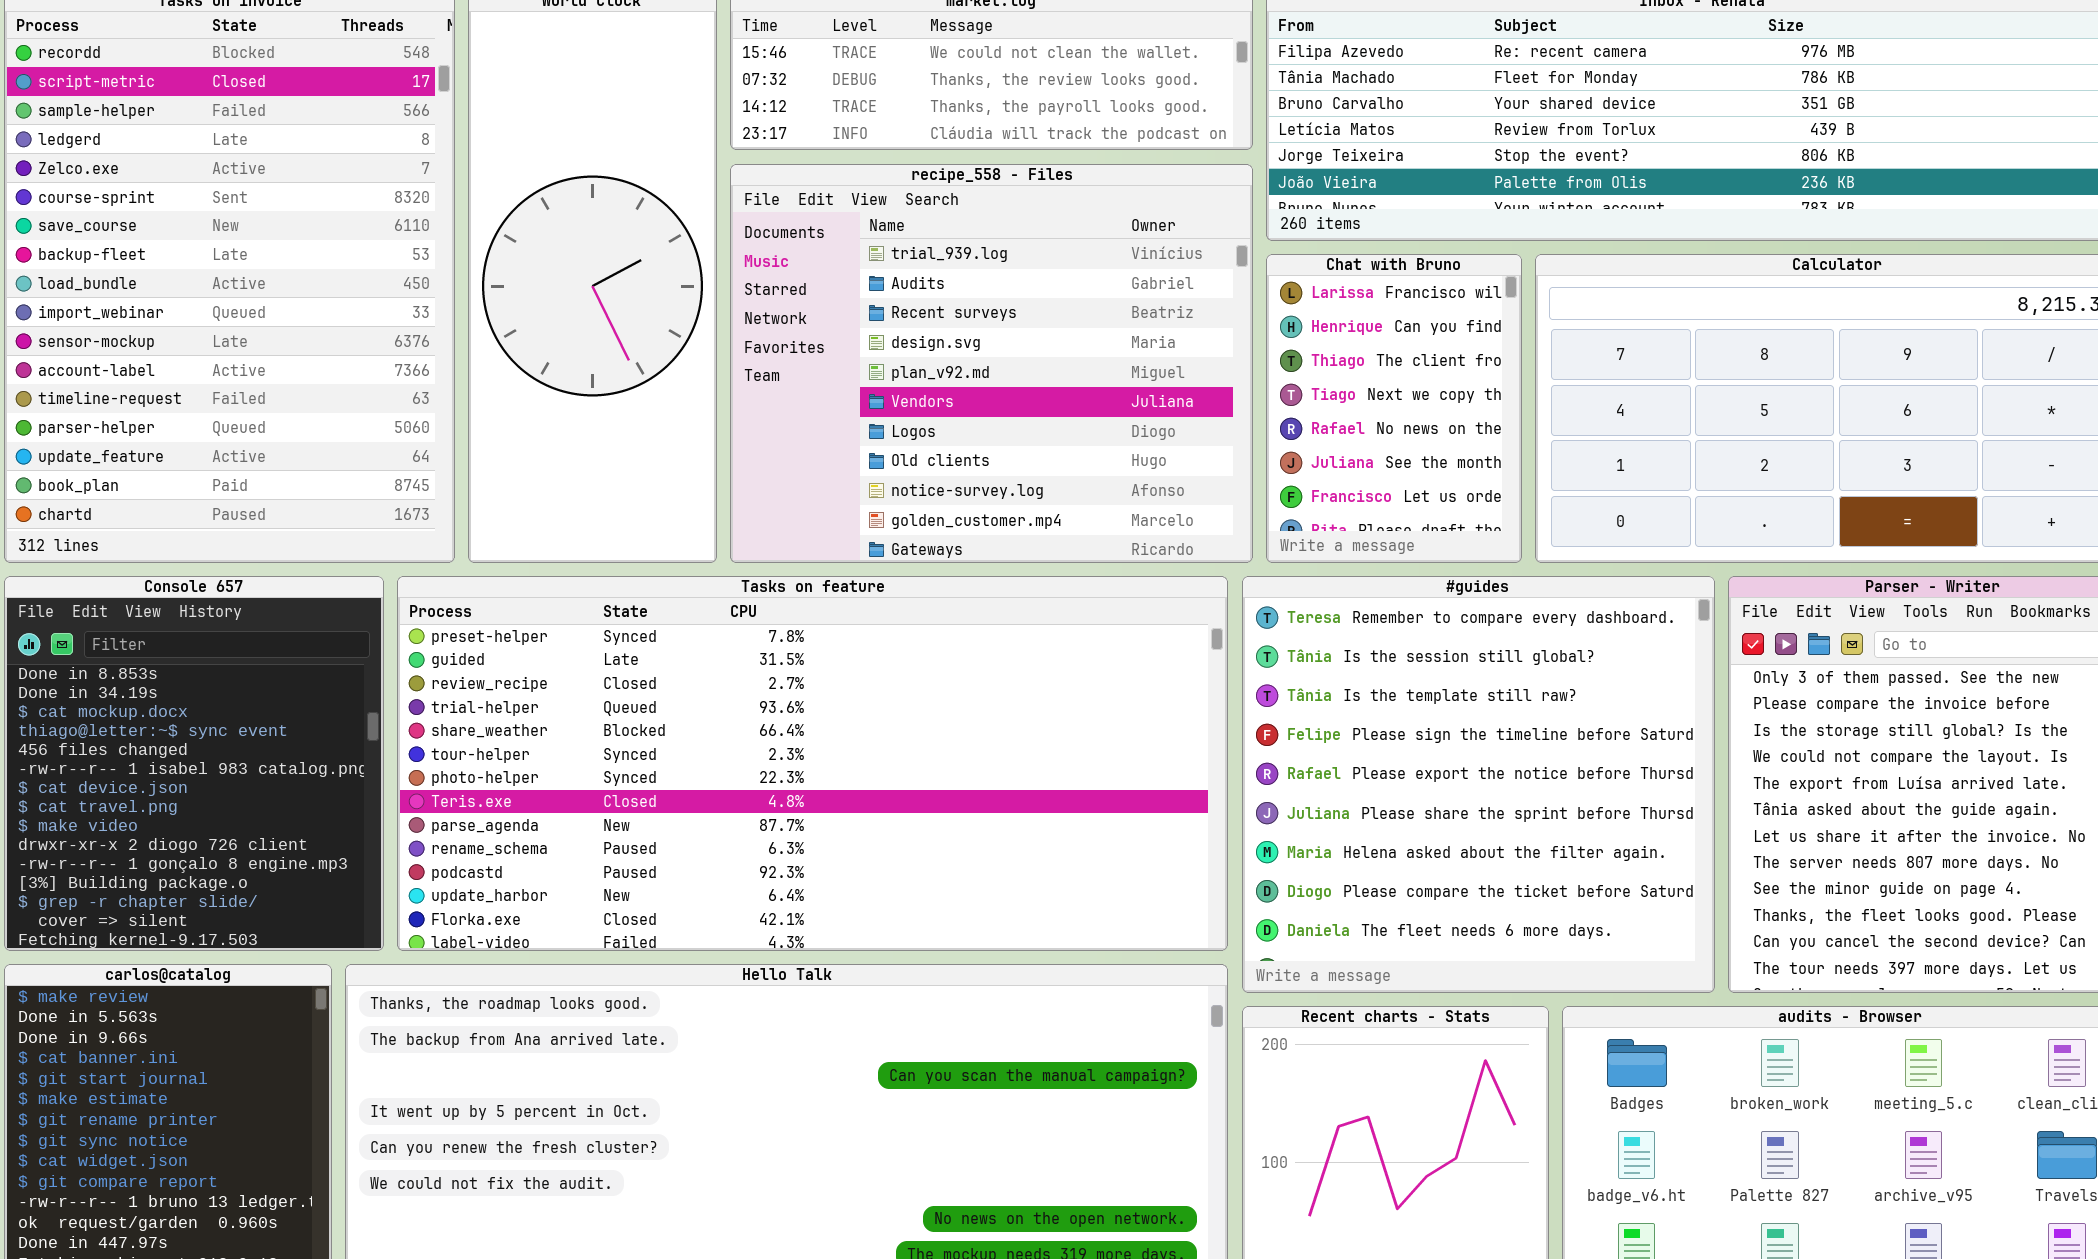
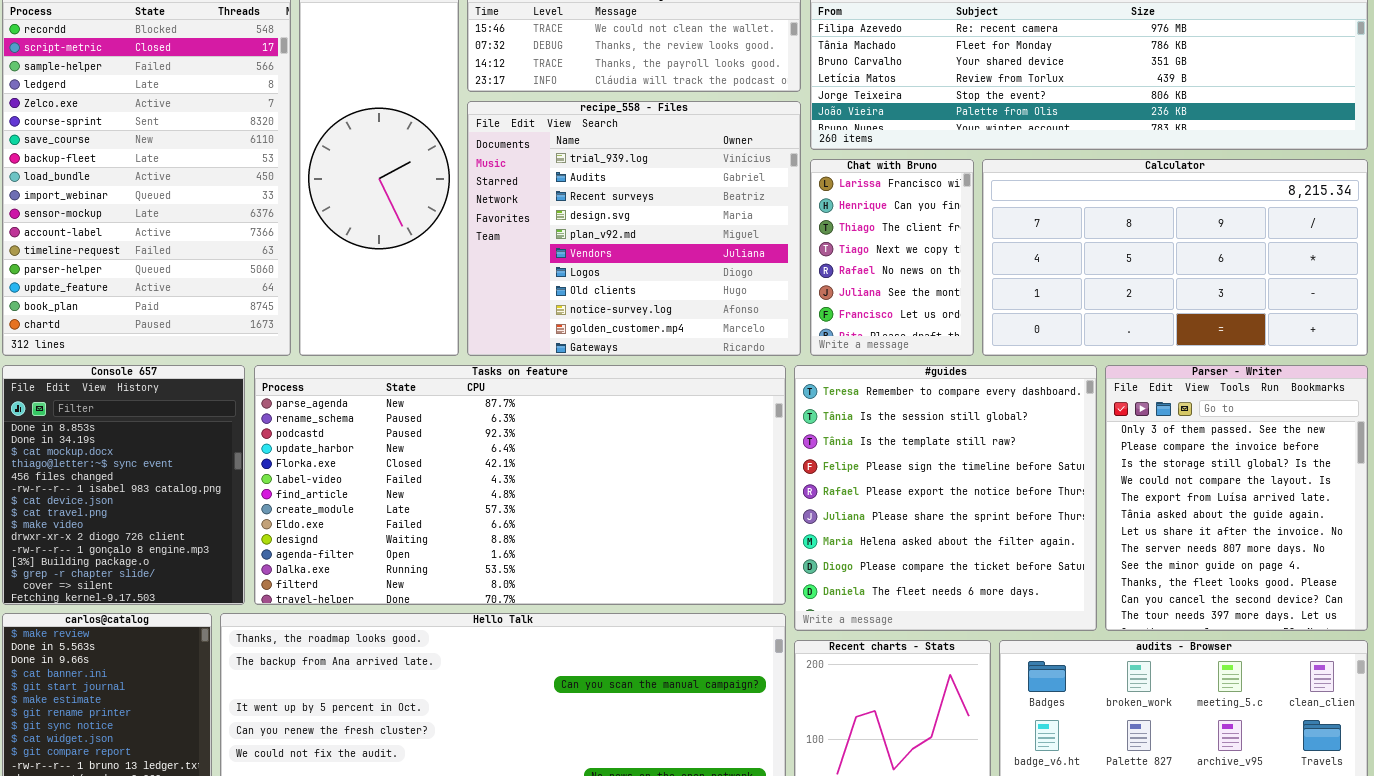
Tasks on feature: [397,576,1228,951] -> [254,365,786,605], scrolled down 8 rows

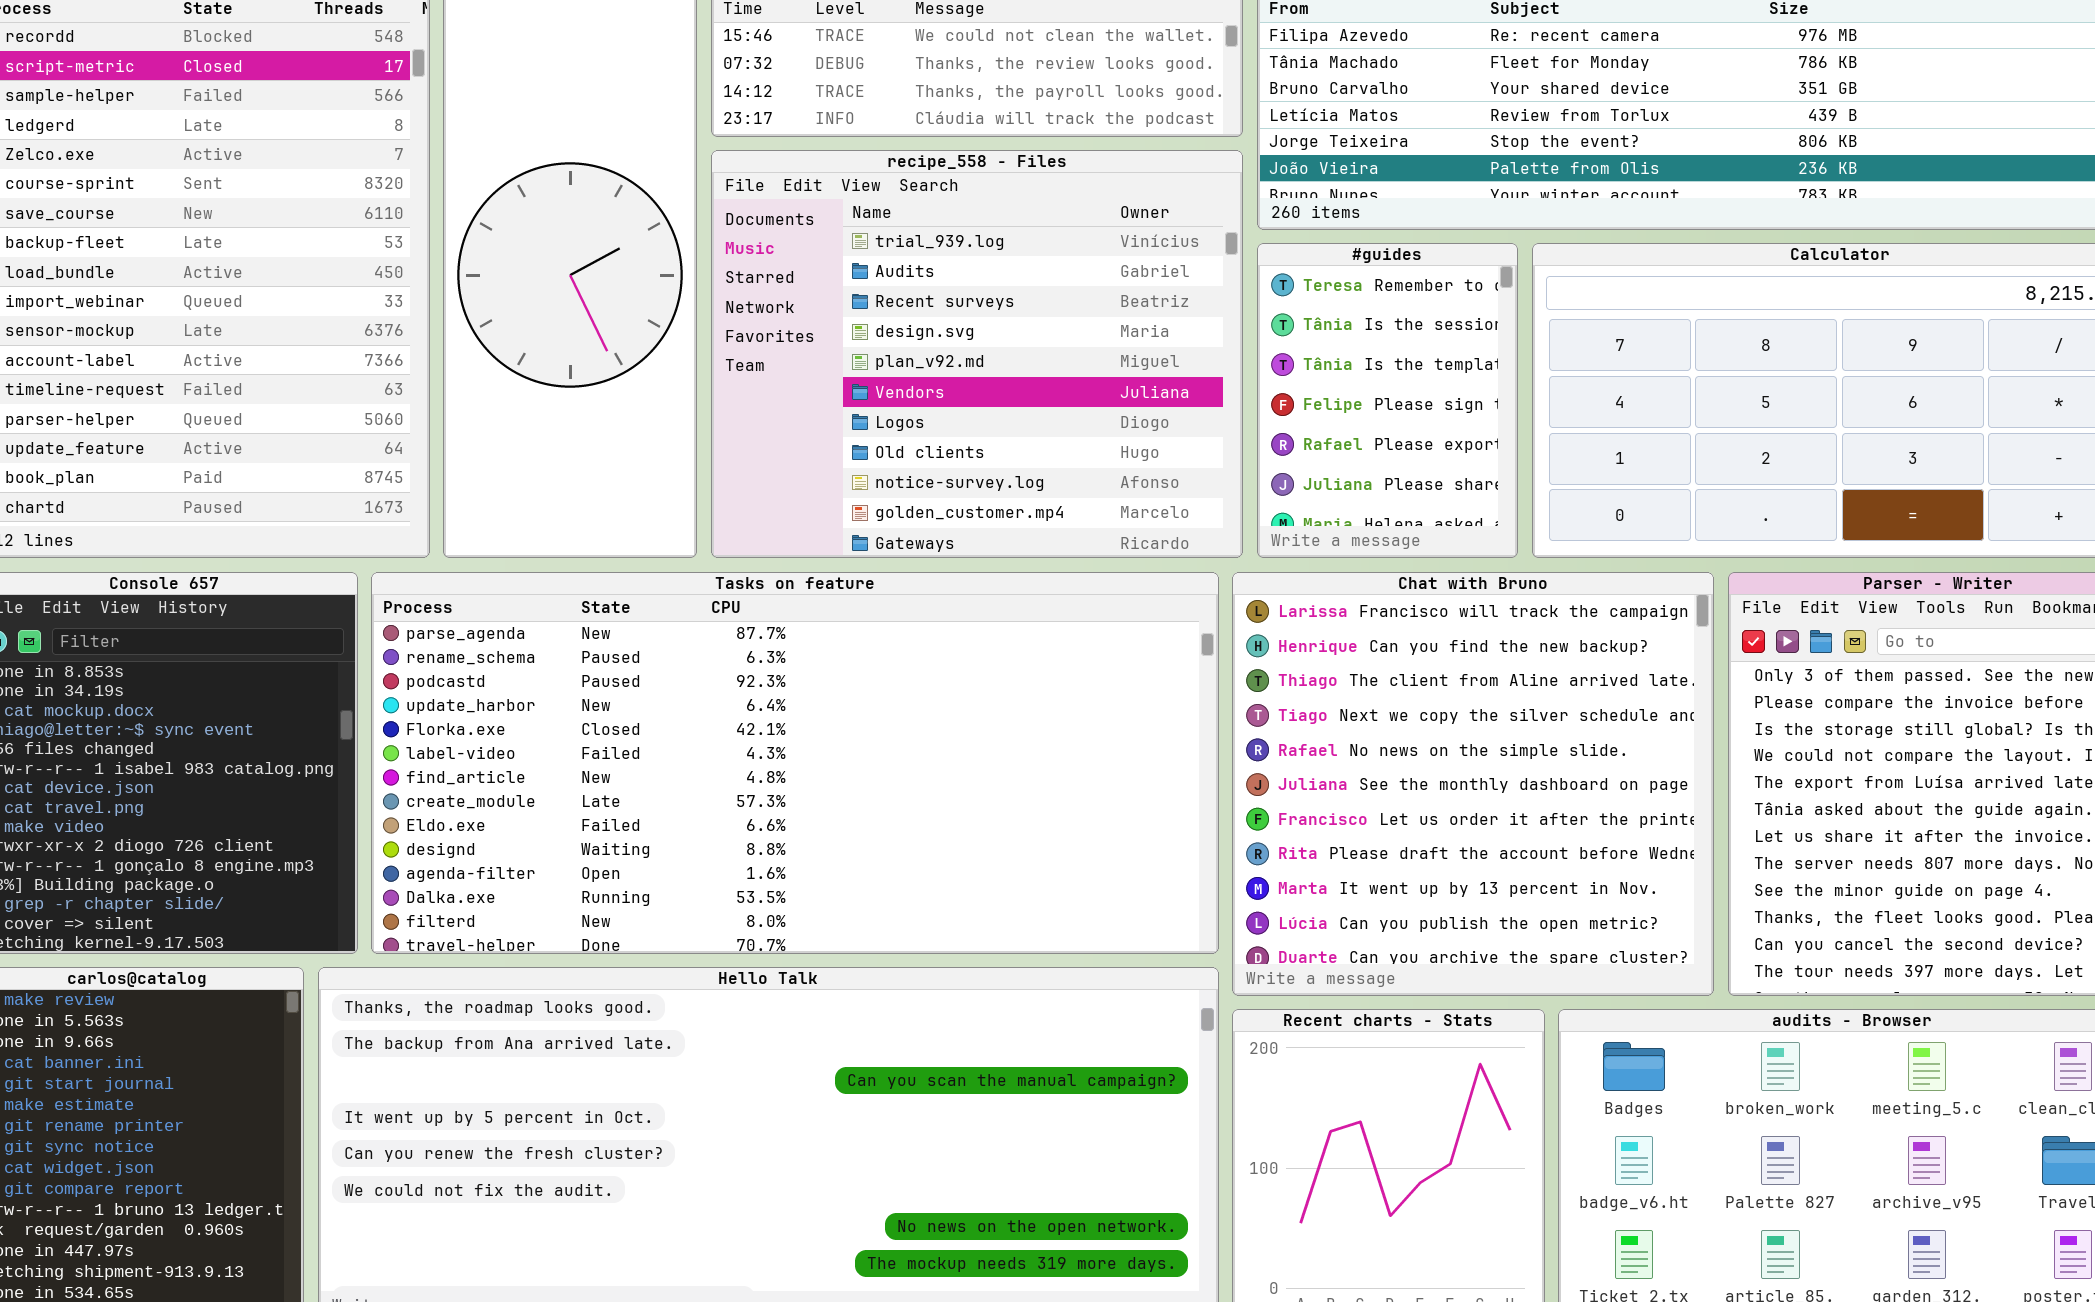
Chat with Bruno: [810,159,974,356] -> [1232,572,1714,996], moved, resized
#guides: [794,365,1097,631] -> [1257,243,1518,558], moved, resized

